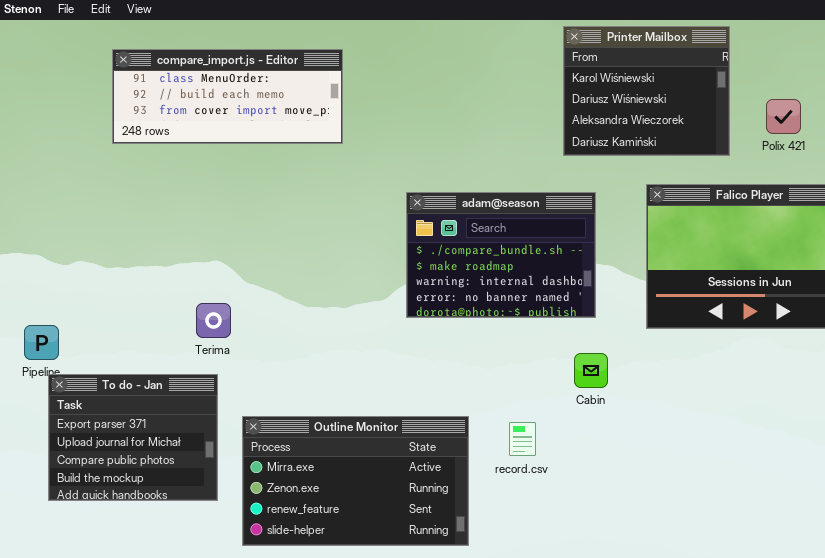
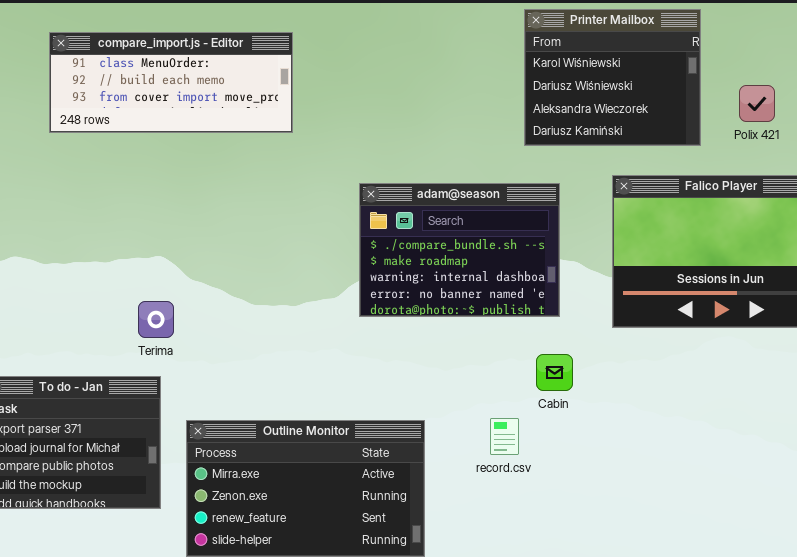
record.csv: [509,422,536,456] -> [490,418,519,455], moved

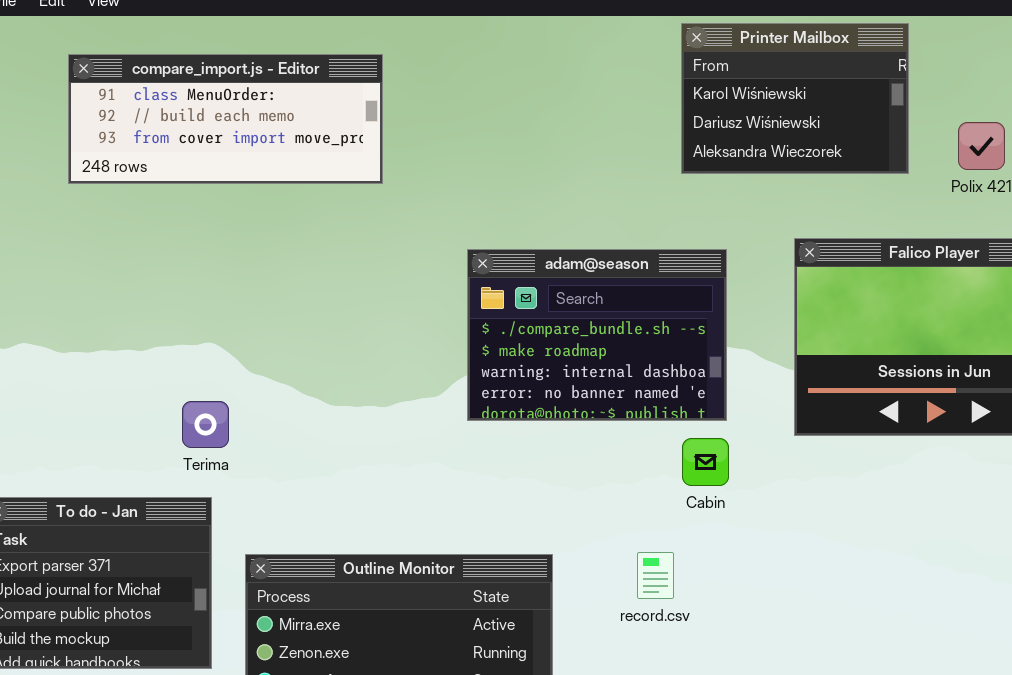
Printer Mailbox: [524,9,701,146] -> [681,23,909,174], resized
Cabin: [536,354,573,391] -> [682,438,729,486], moved

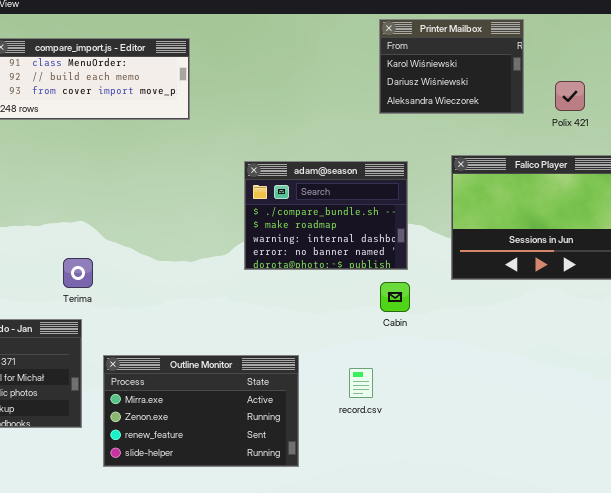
record.csv: [637,552,674,599] -> [349,368,373,398], moved

